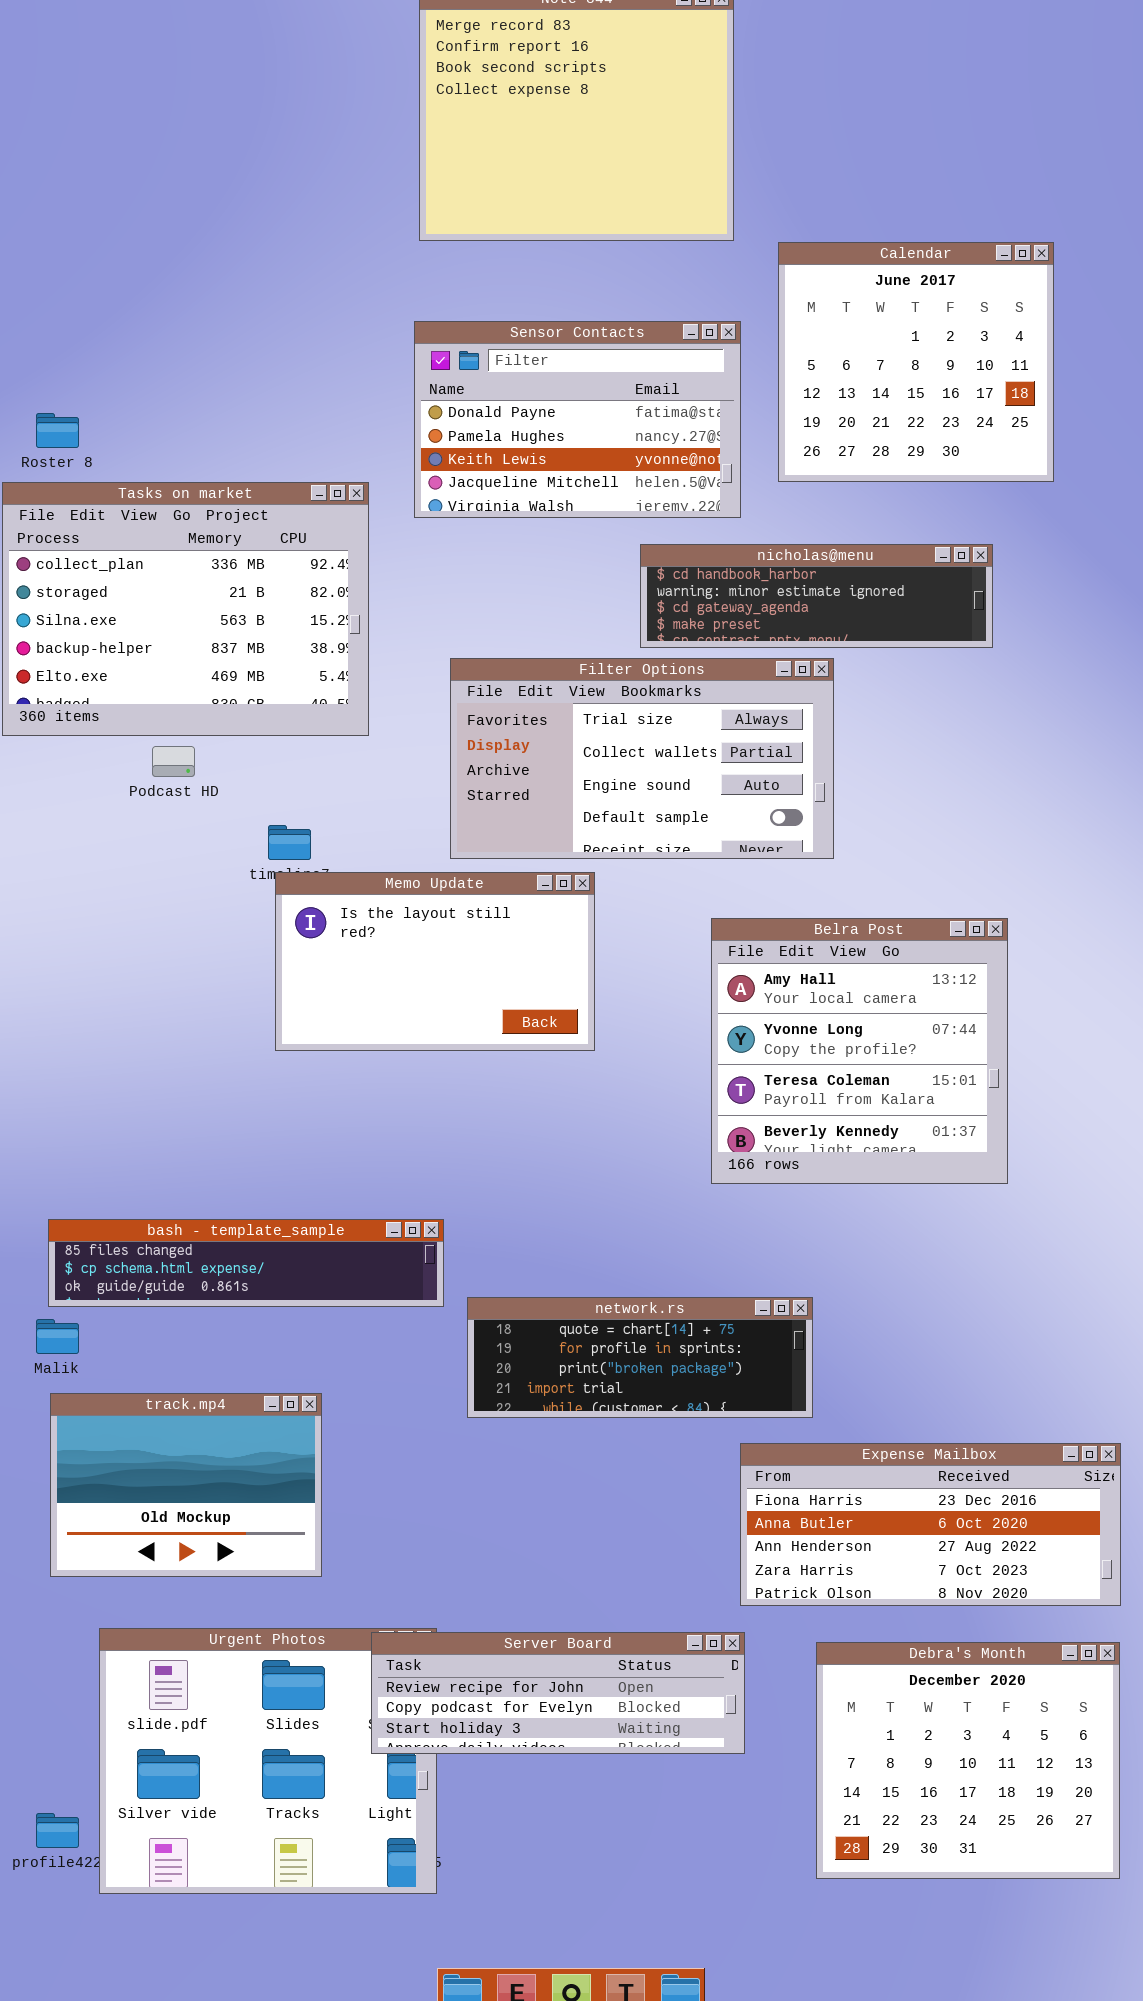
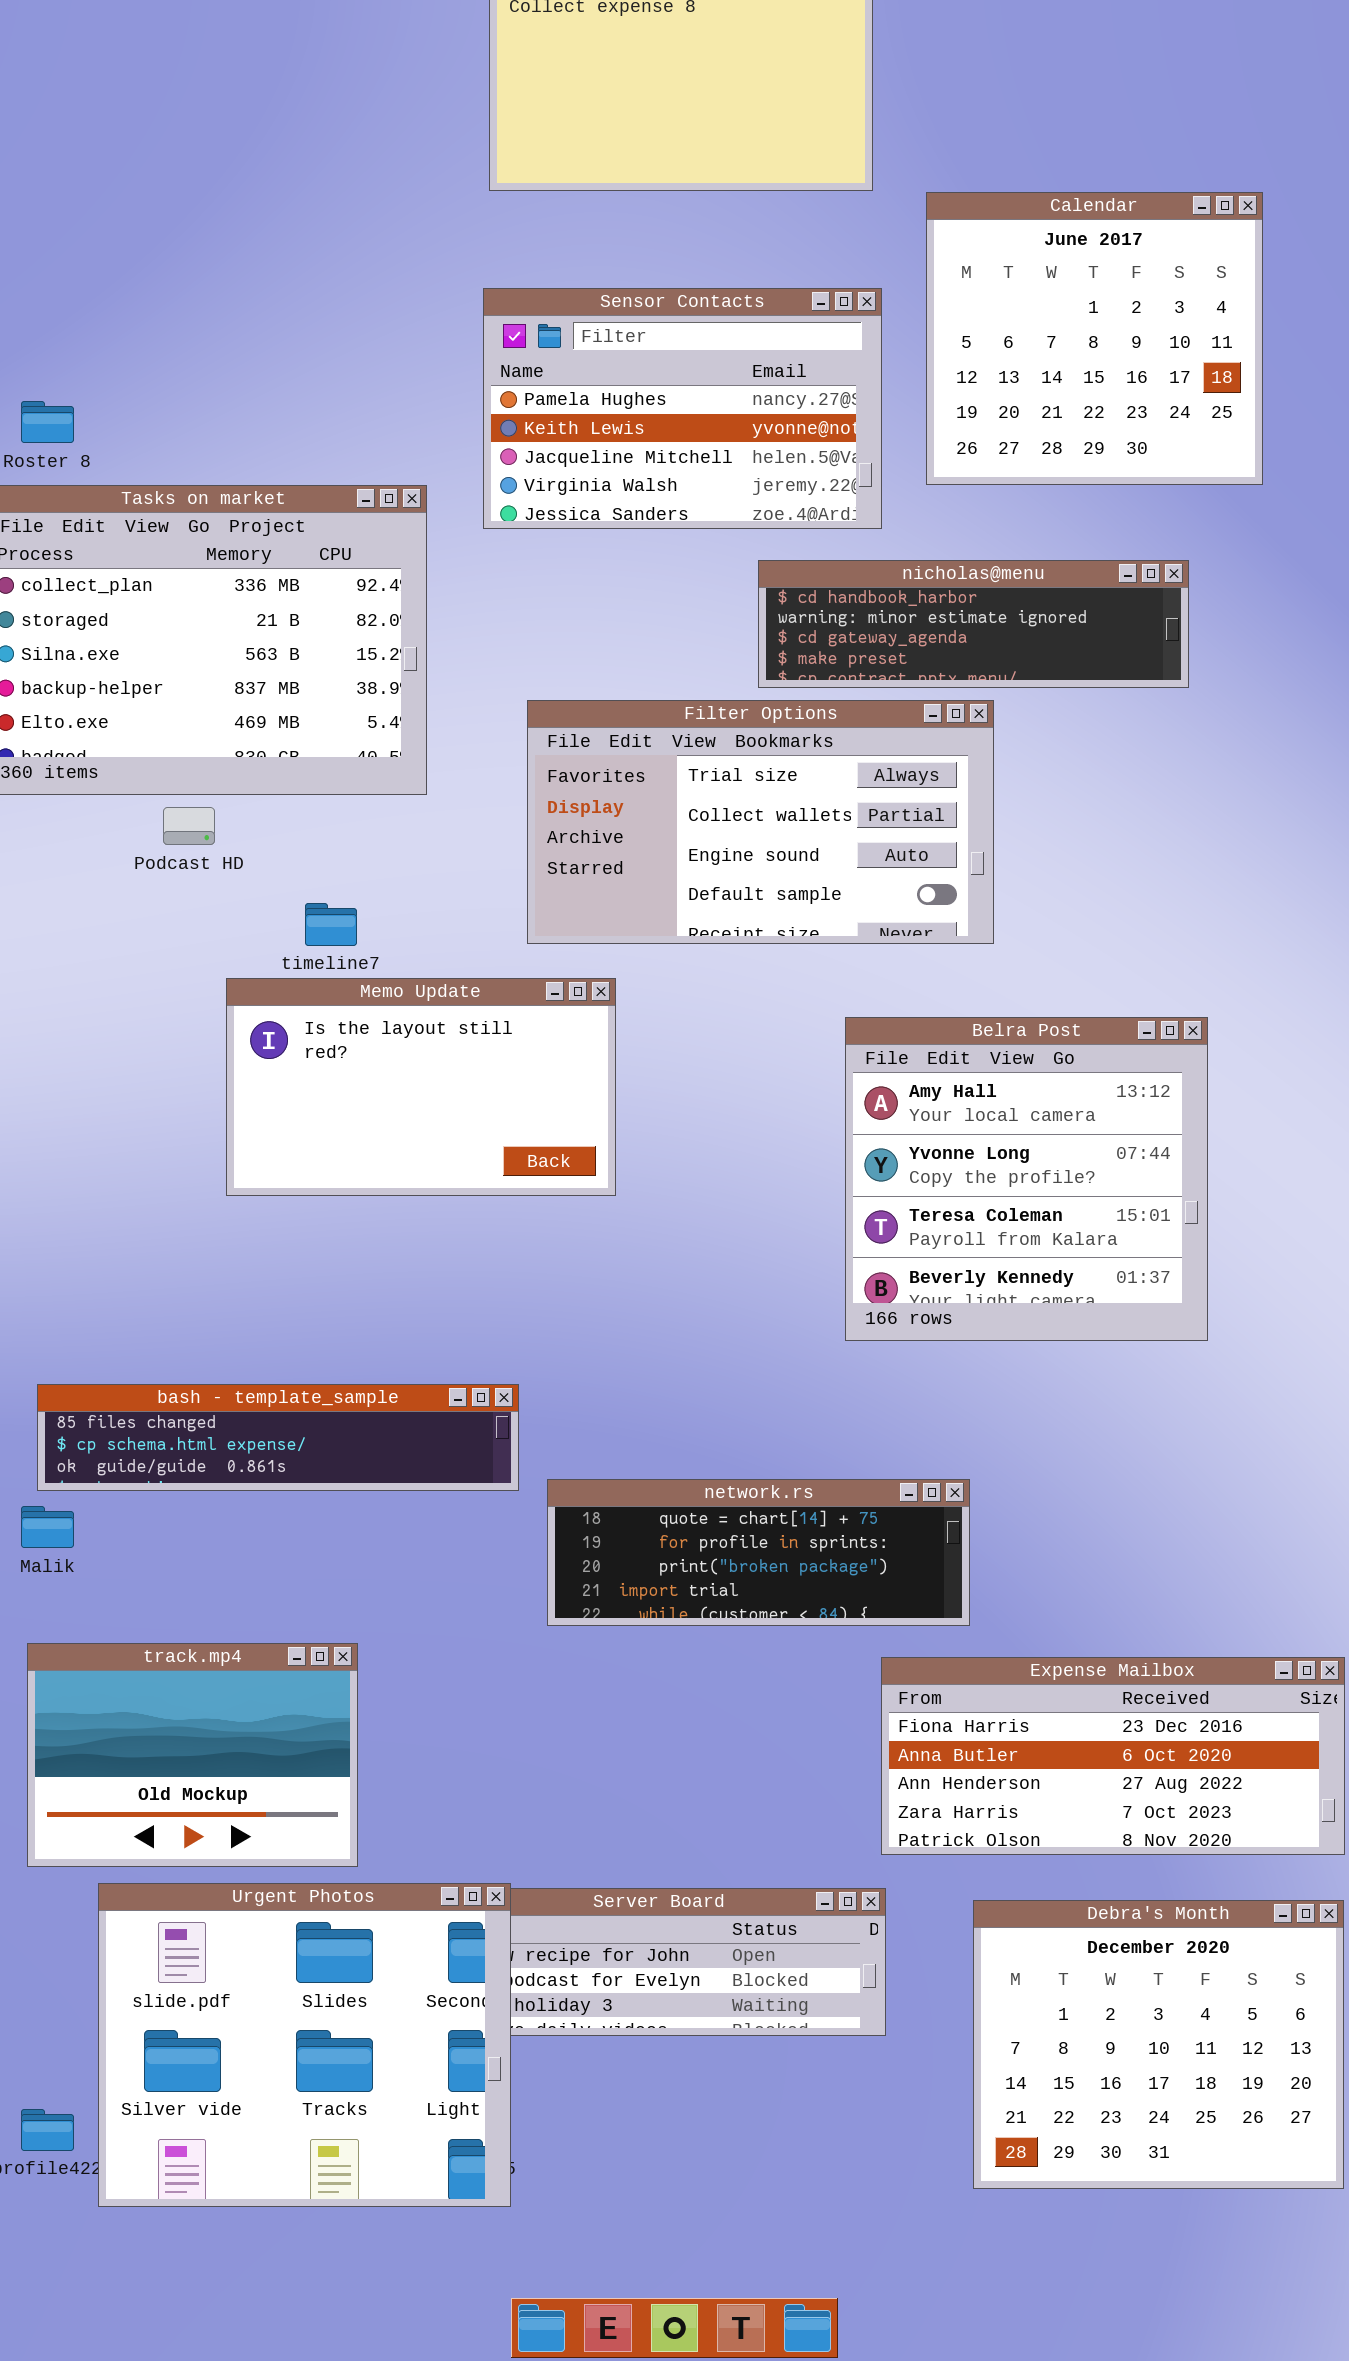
Sensor Contacts: [414,321,741,518] -> [483,288,882,529], scrolled down 1 row
Memo Update: [275,872,595,1051] -> [226,978,616,1196], moved
track.mp4: [50,1393,322,1577] -> [27,1643,358,1867], moved
Urgent Photos: [99,1628,437,1894] -> [98,1883,511,2207], raised

